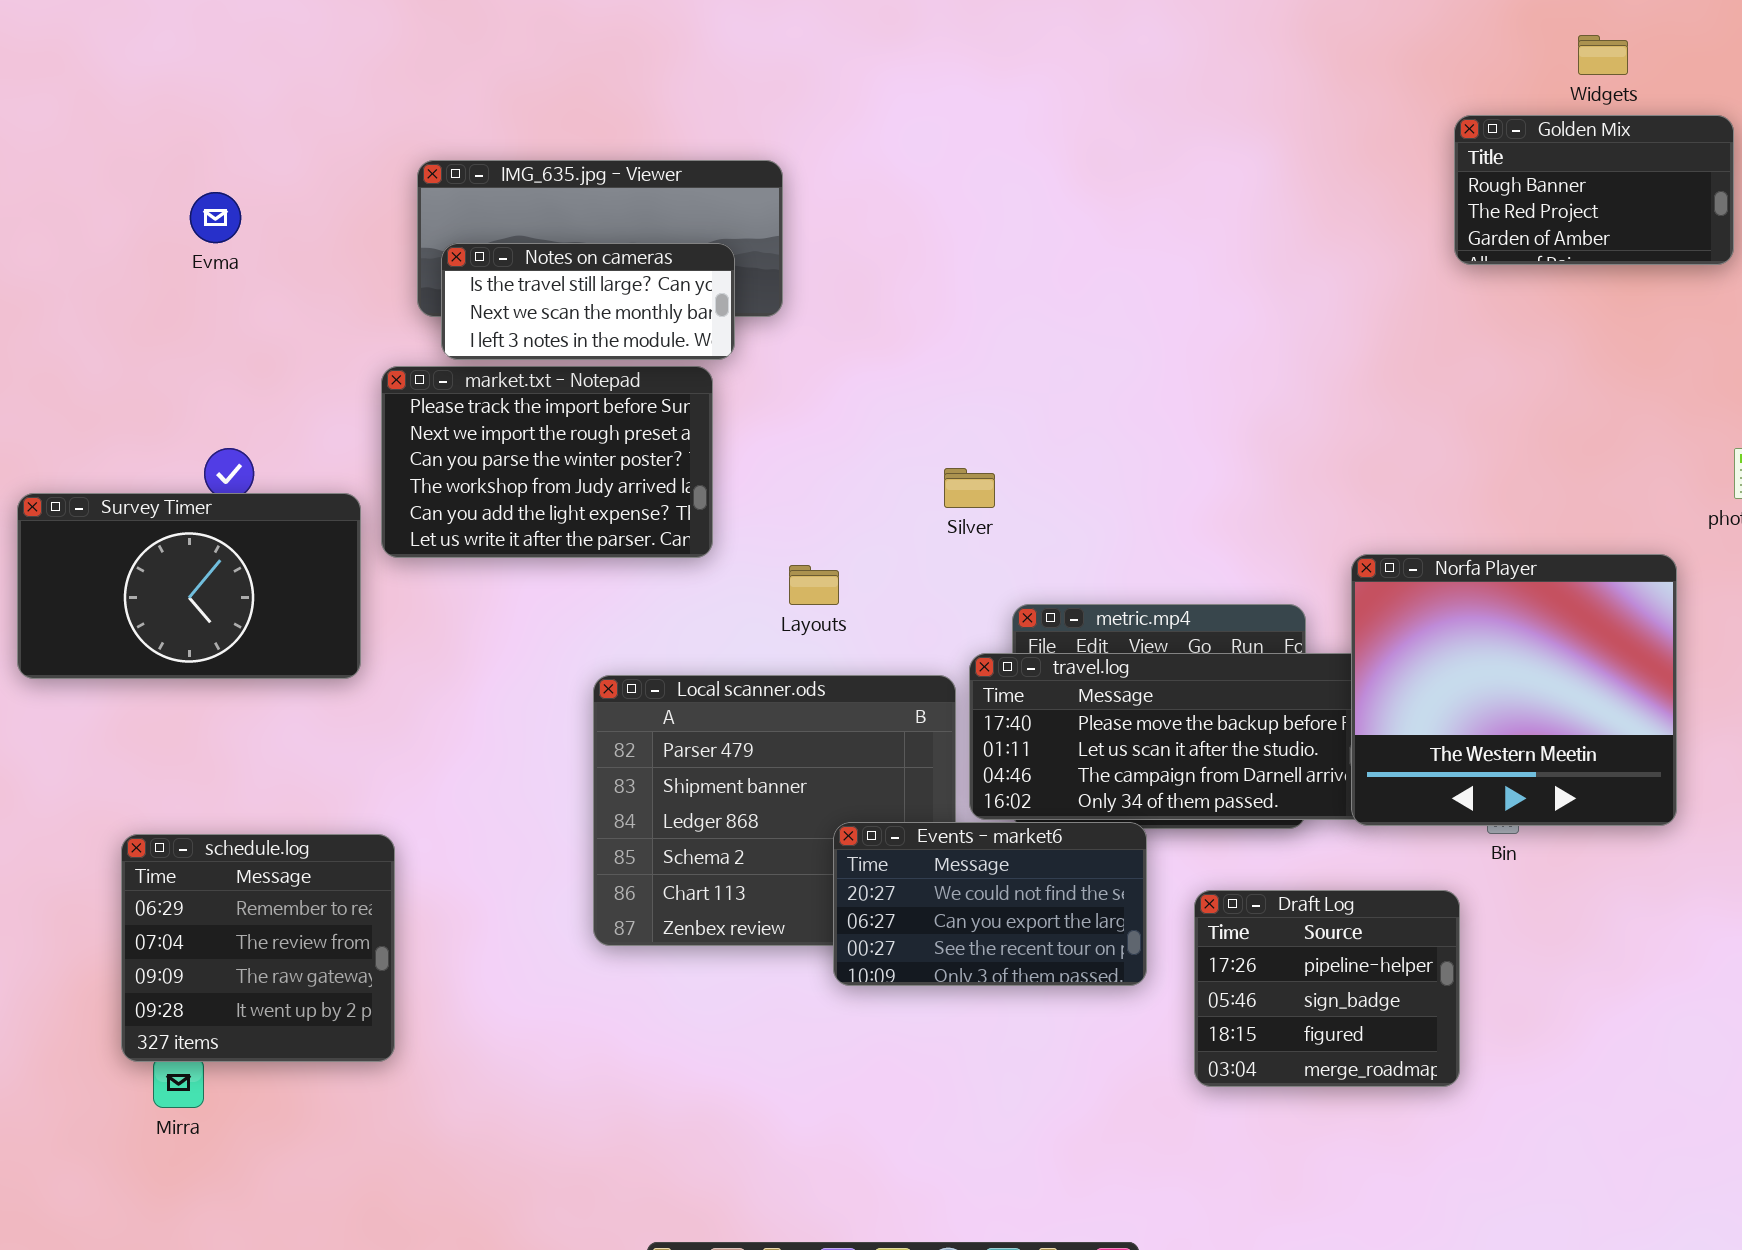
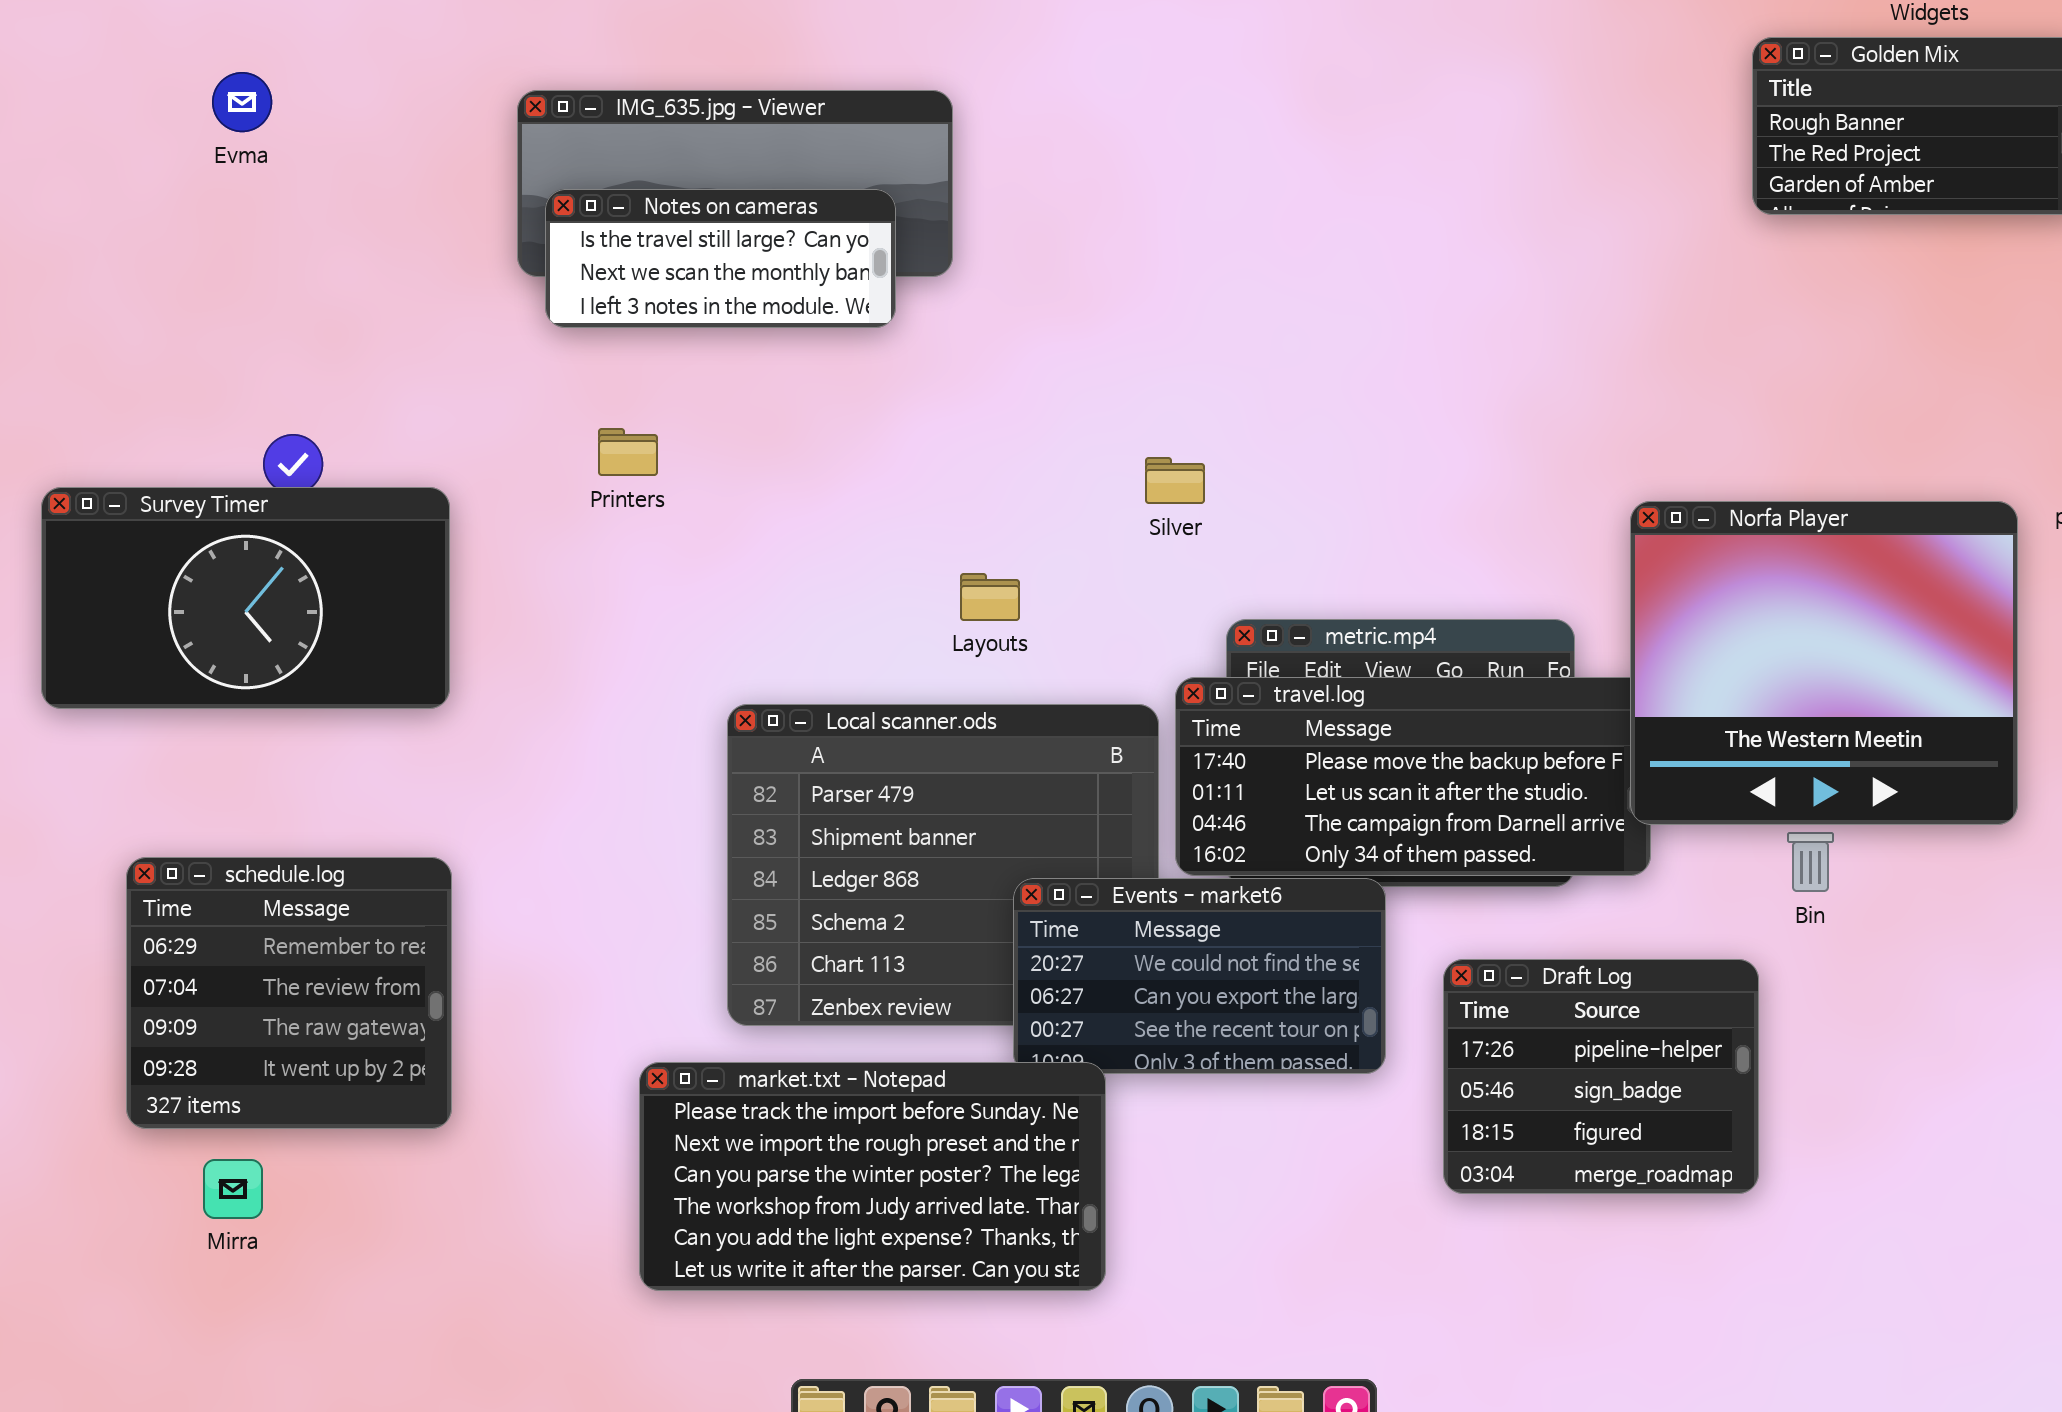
Evma: [190,192,241,243] -> [212,72,272,132], moved
market.txt - Notepad: [381,366,713,558] -> [639,1062,1106,1291], moved, resized
Norfa Player: [1351,554,1677,826] -> [1630,501,2018,825], moved
schedule.log: [121,834,395,1062] -> [126,857,452,1129], moved

